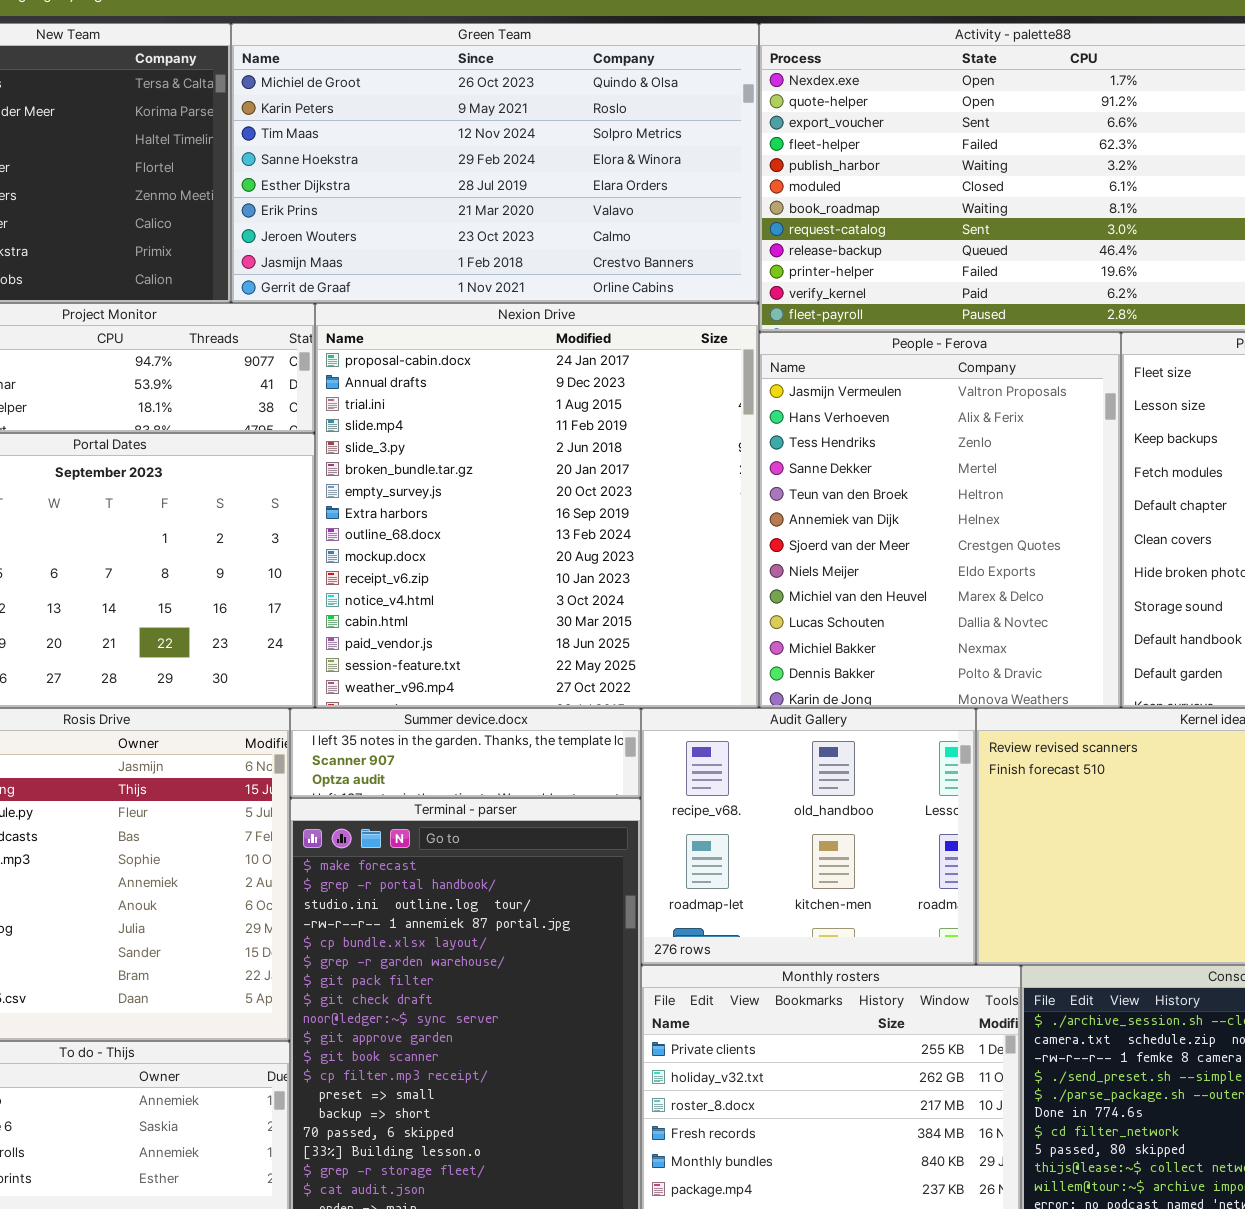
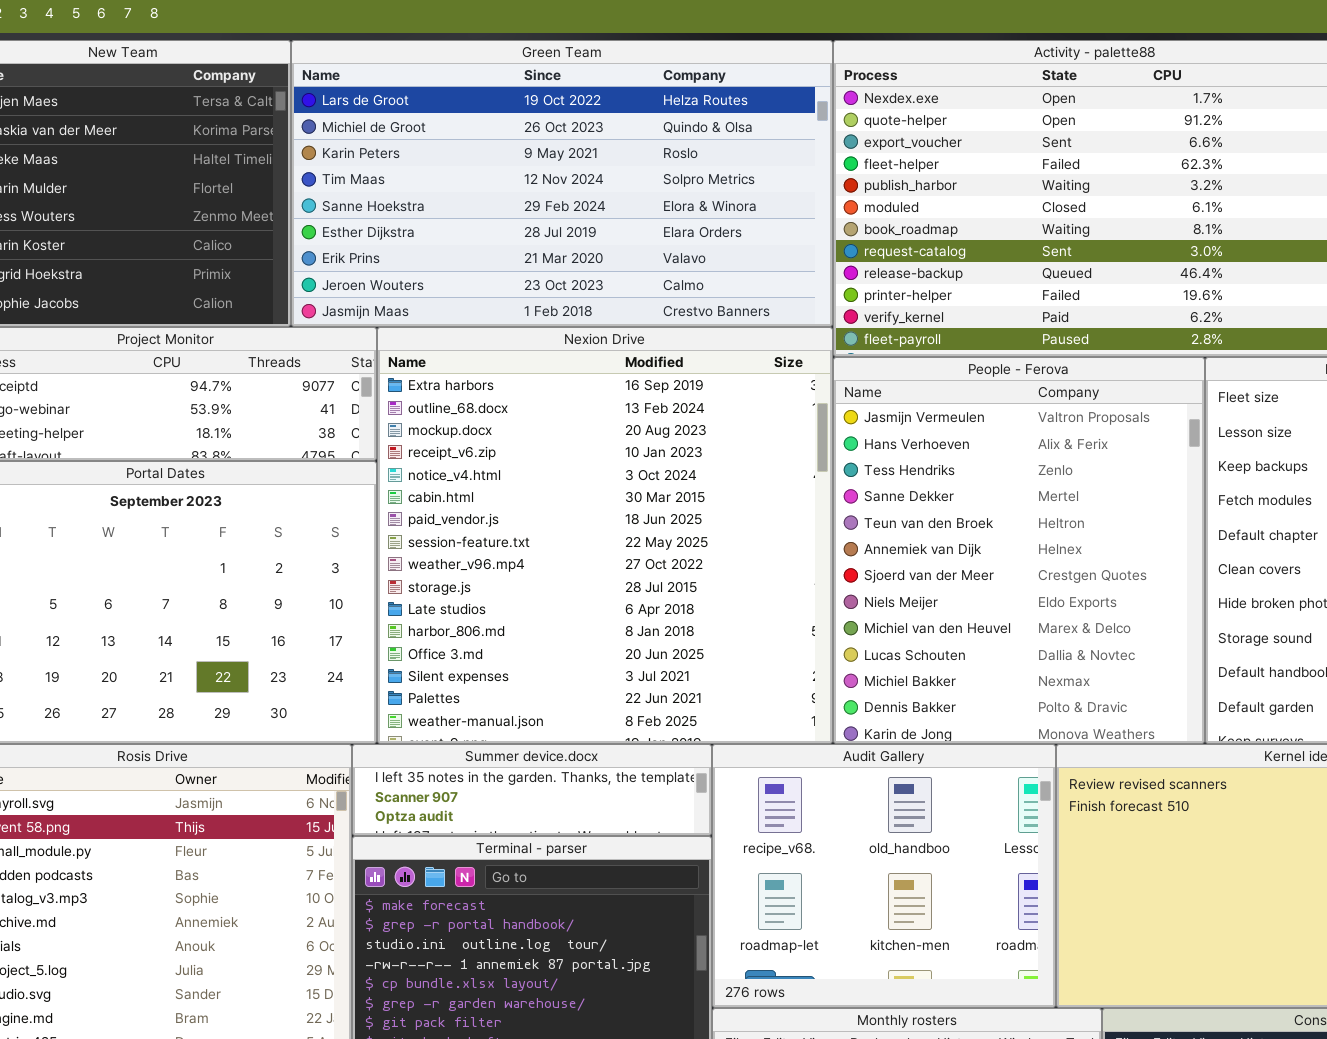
Green Team: [231,23,759,303] -> [291,40,833,327], scrolled up 1 row
Nexion Drive: [315,303,759,708] -> [377,327,833,744], scrolled down 7 rows

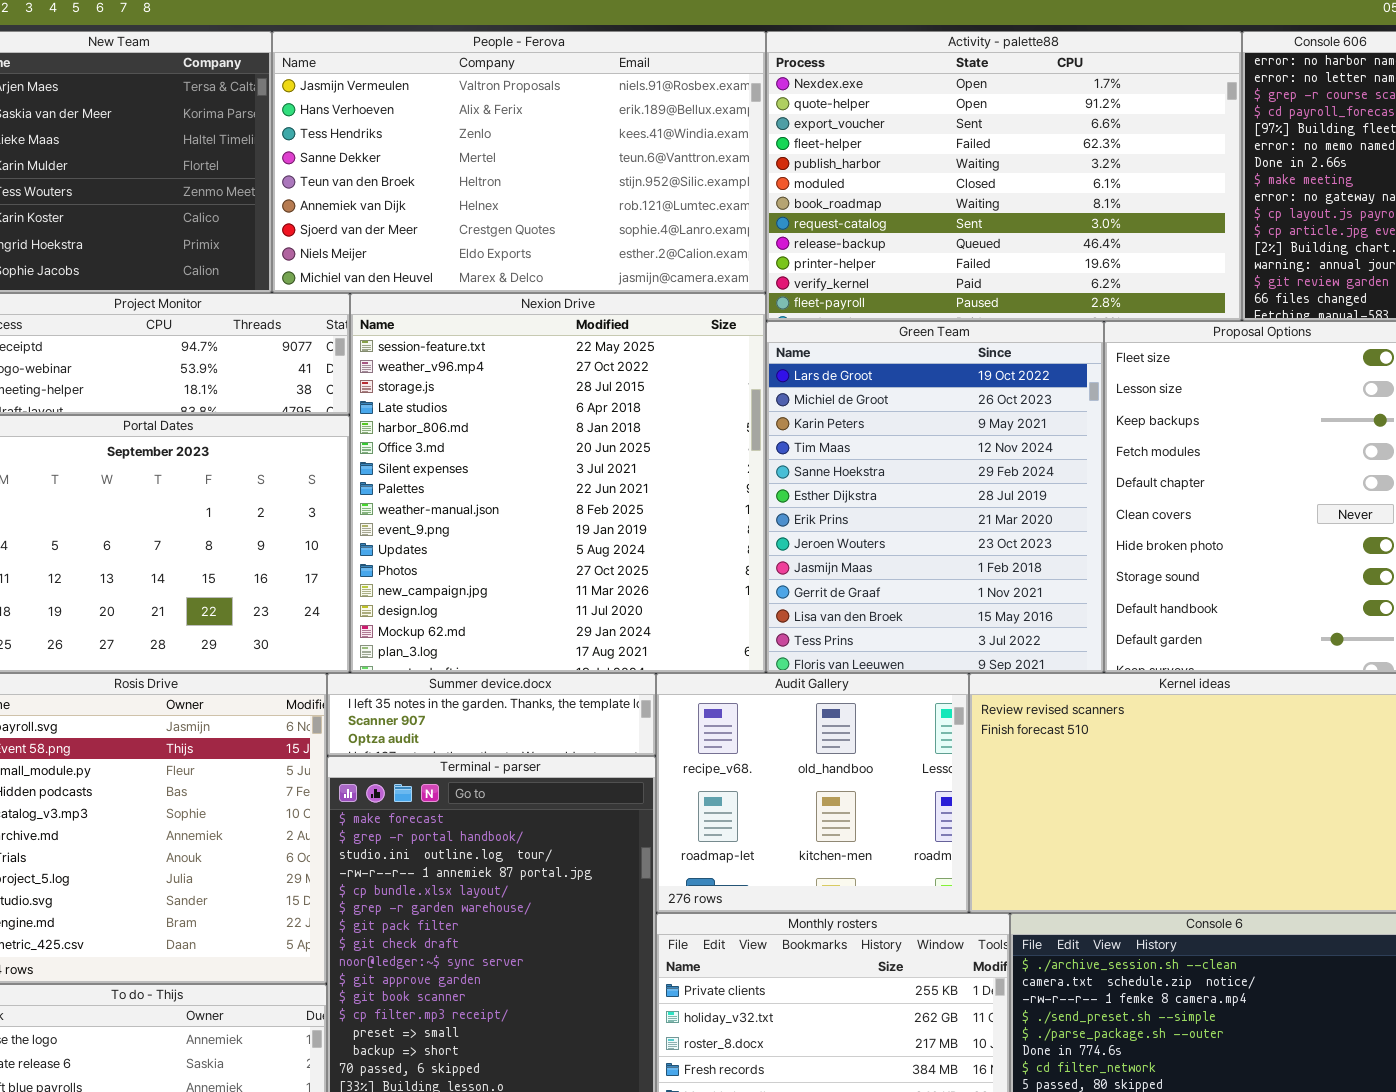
Green Team: [291,40,833,327] -> [766,321,1104,673], moved, resized
Nexion Drive: [377,327,833,744] -> [350,293,766,673], scrolled down 7 rows
People - Ferova: [833,357,1205,744] -> [272,31,766,293], moved, resized

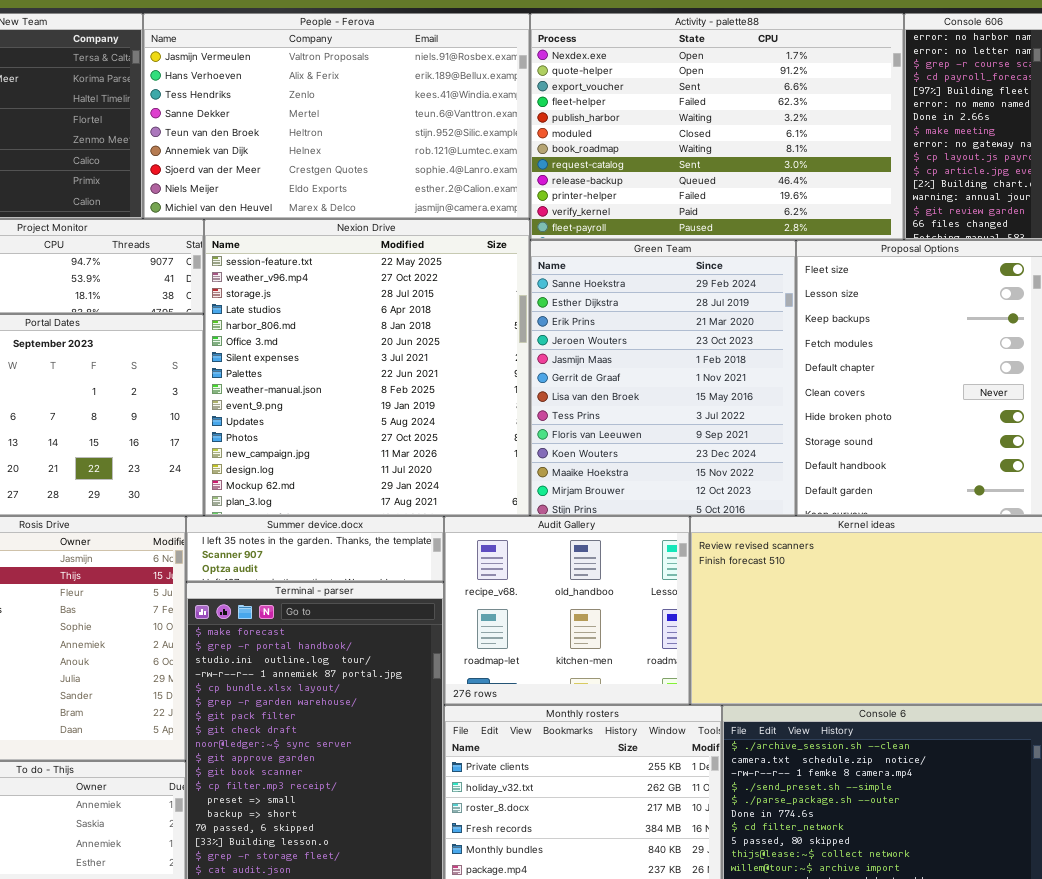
Green Team: [766,321,1104,673] -> [530,240,796,516], scrolled down 4 rows

